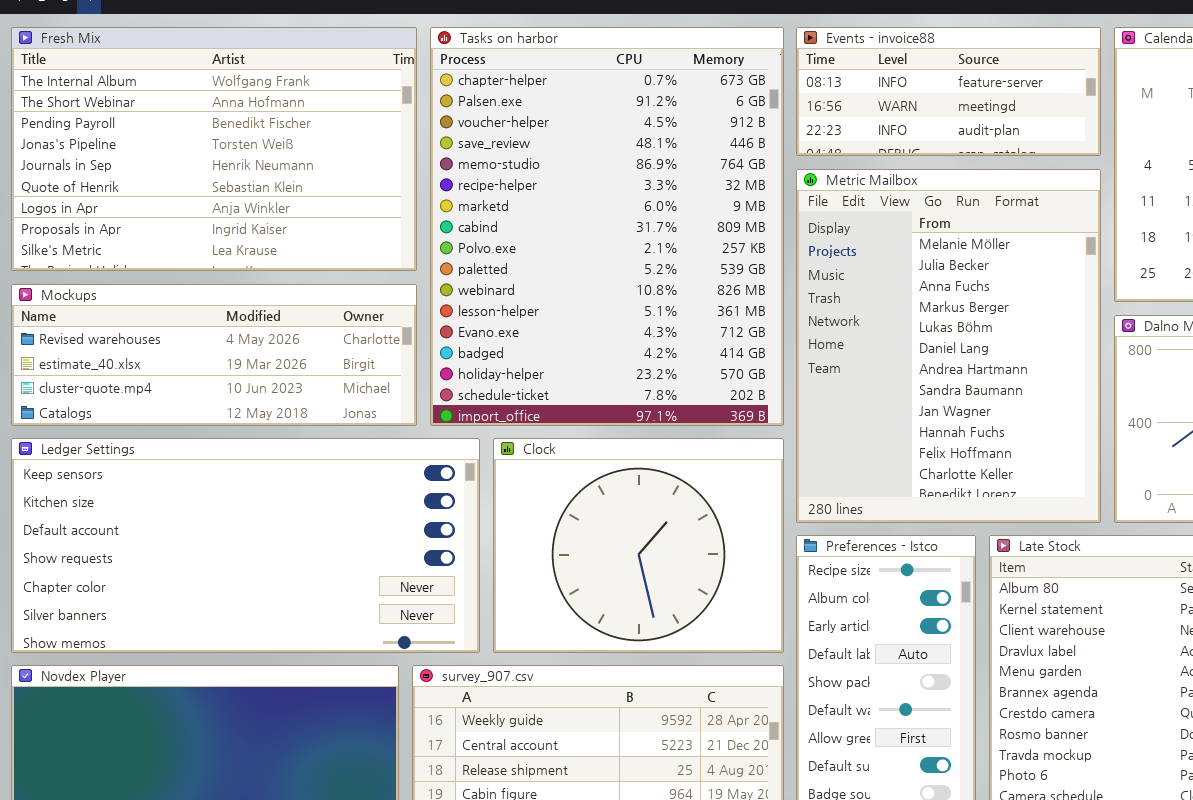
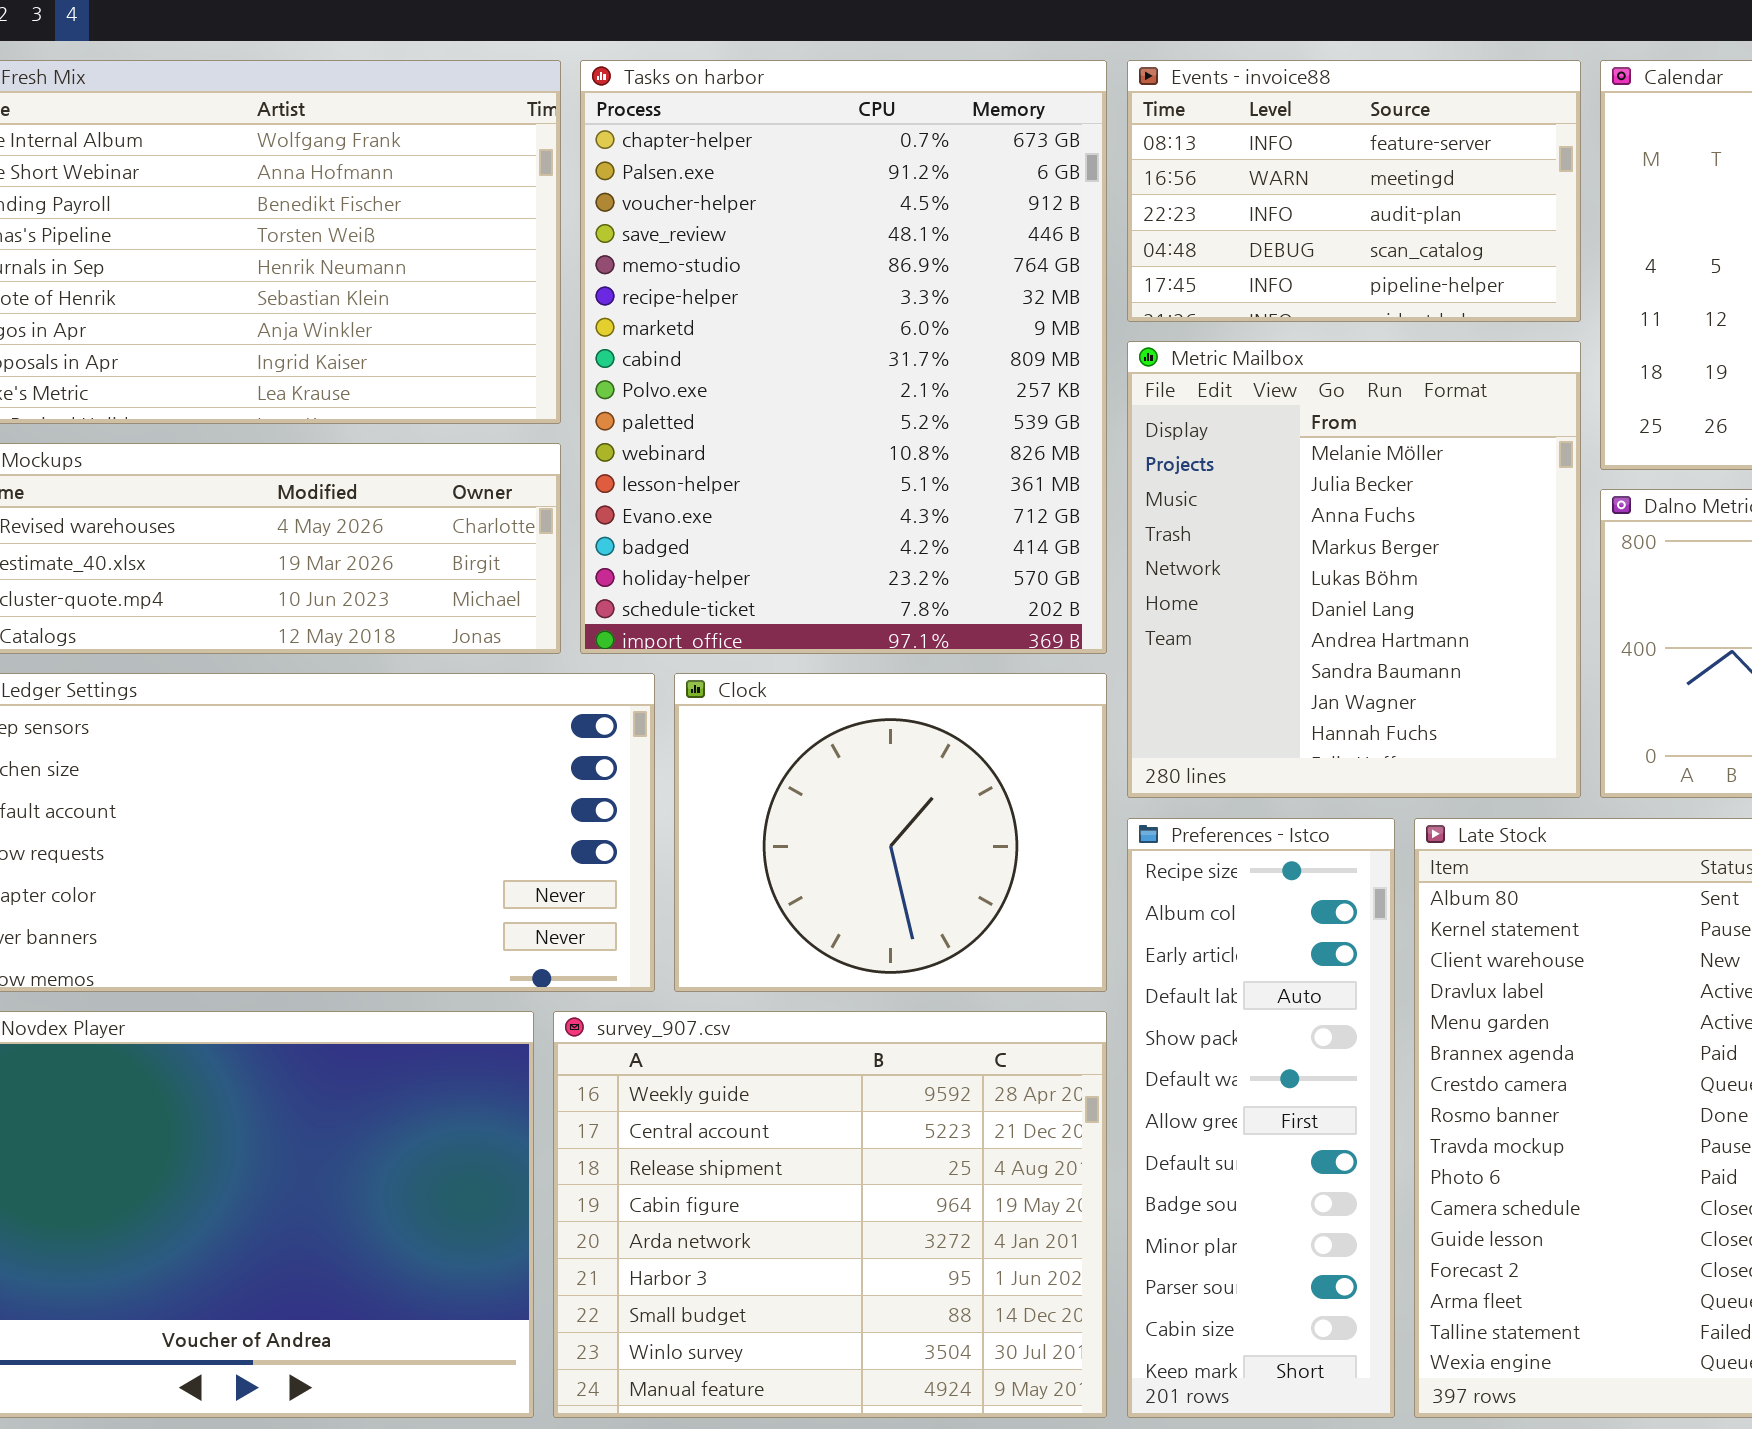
Events - invoice88: [796,27,1101,156] -> [1127,60,1581,322], resized
Metric Mailbox: [796,169,1101,523] -> [1127,341,1581,798], resized

